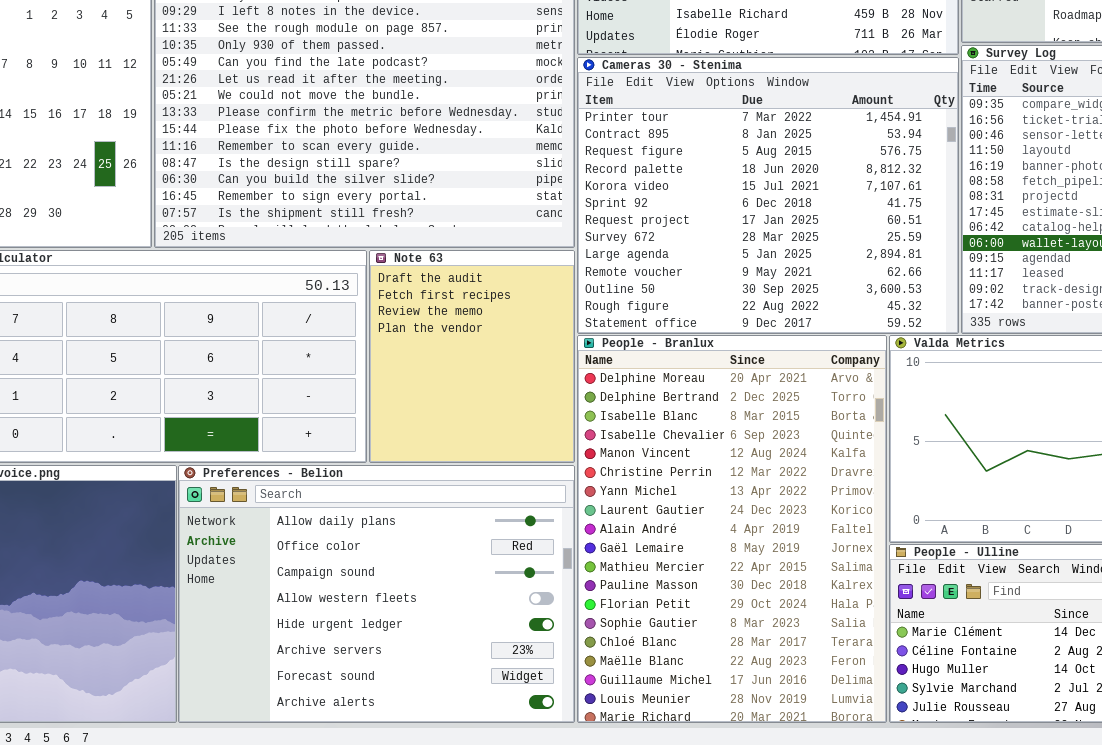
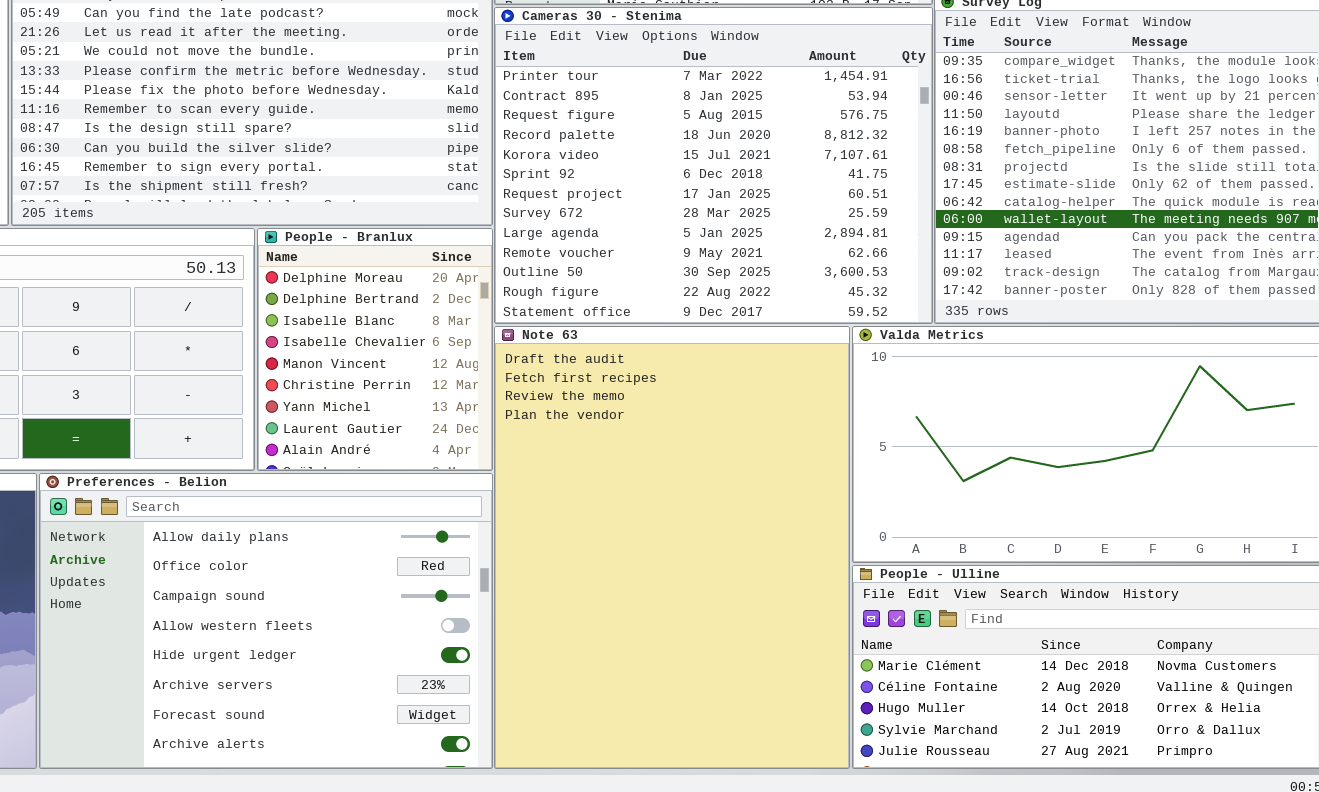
Note 63: [369,250,575,463] -> [494,326,850,769], moved, resized
People - Branlux: [577,335,887,723] -> [257,228,493,471], moved, resized

